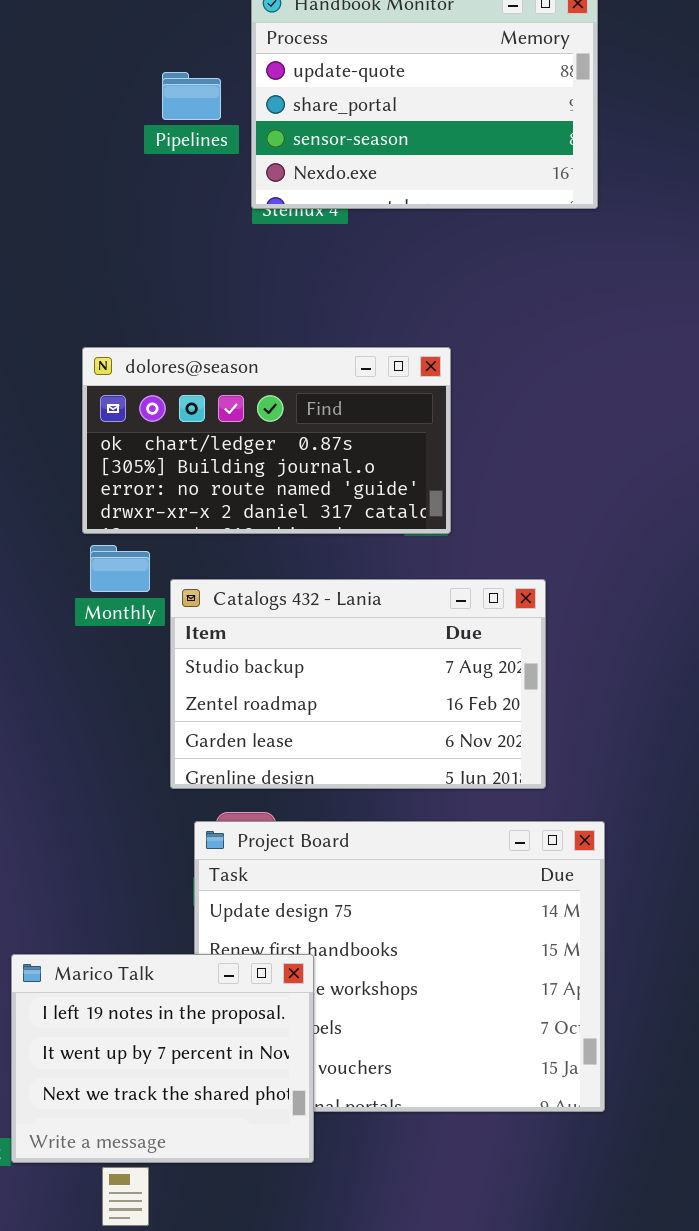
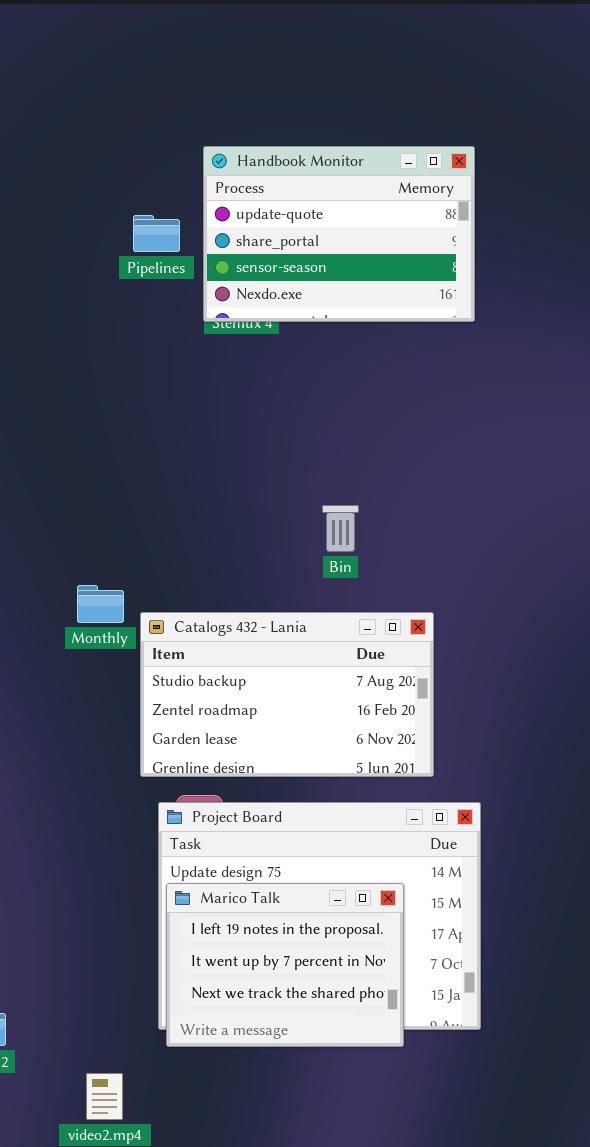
dolores@season: [82,347,451,534] -> none, closed
Marico Talk: [11,954,314,1163] -> [166,883,404,1047], moved

